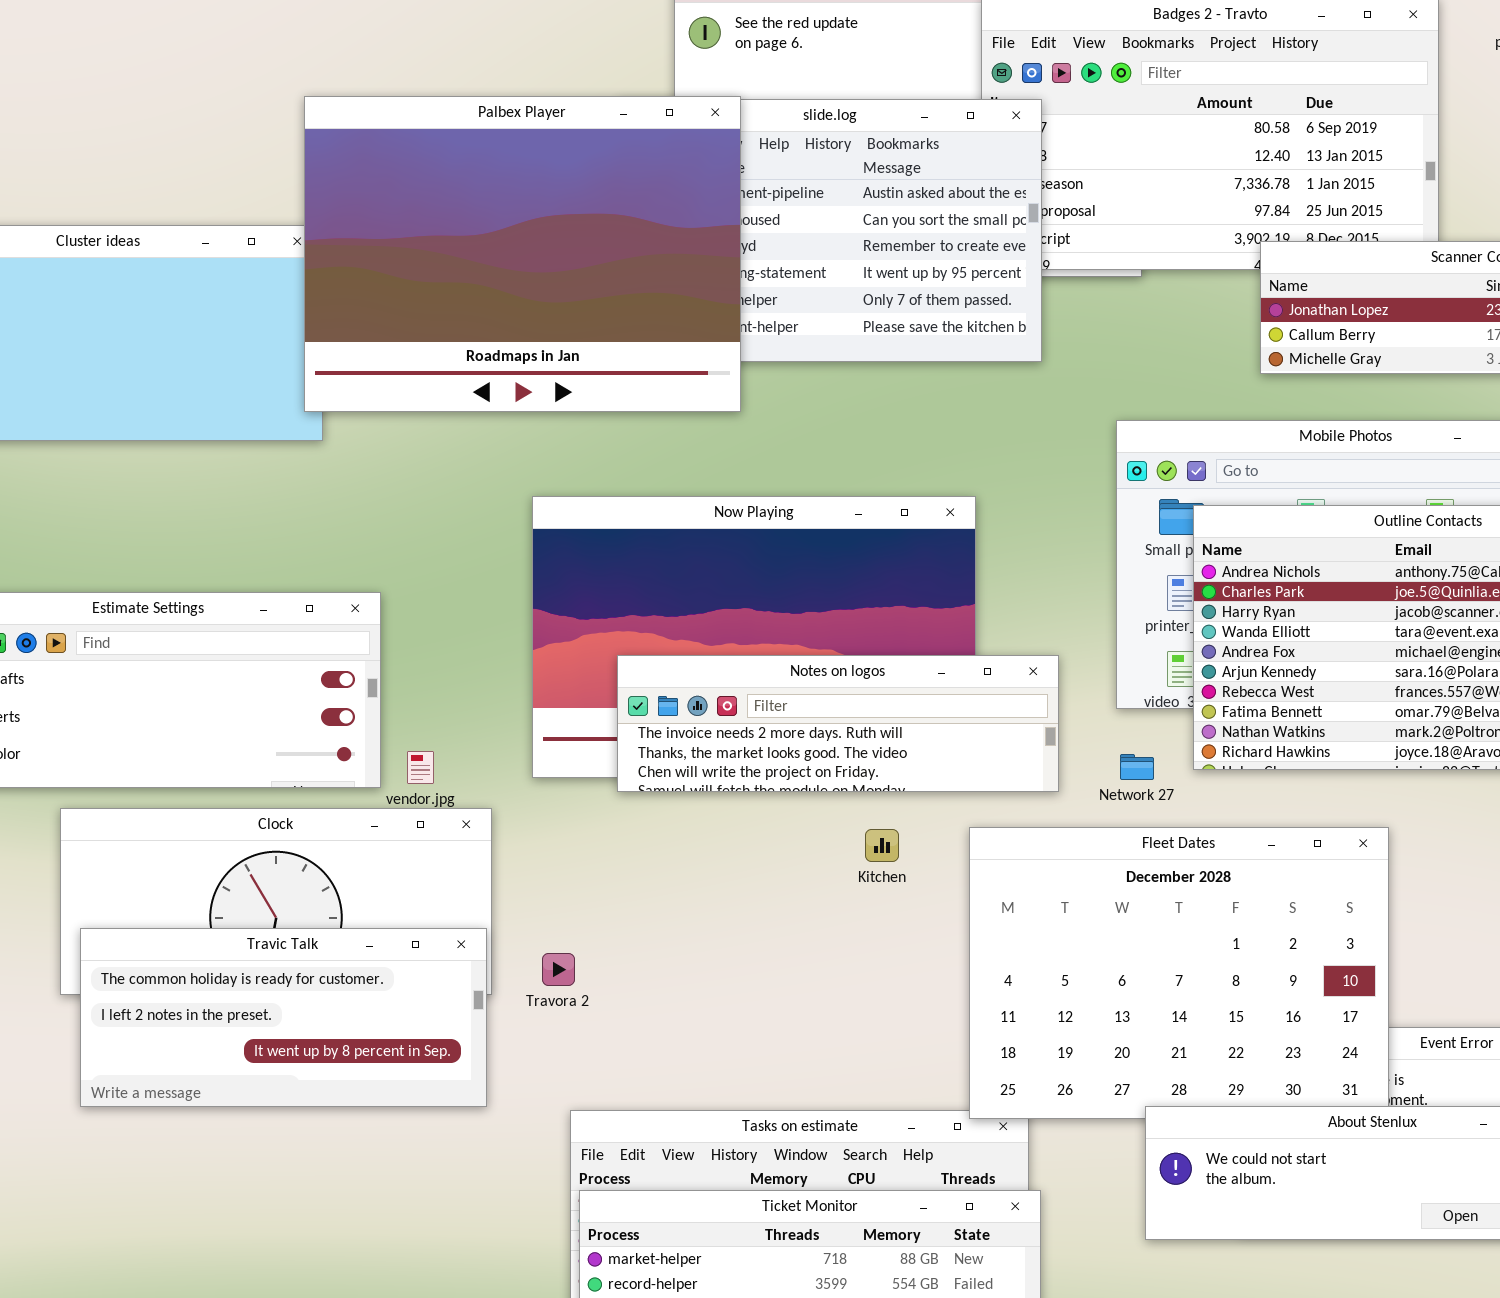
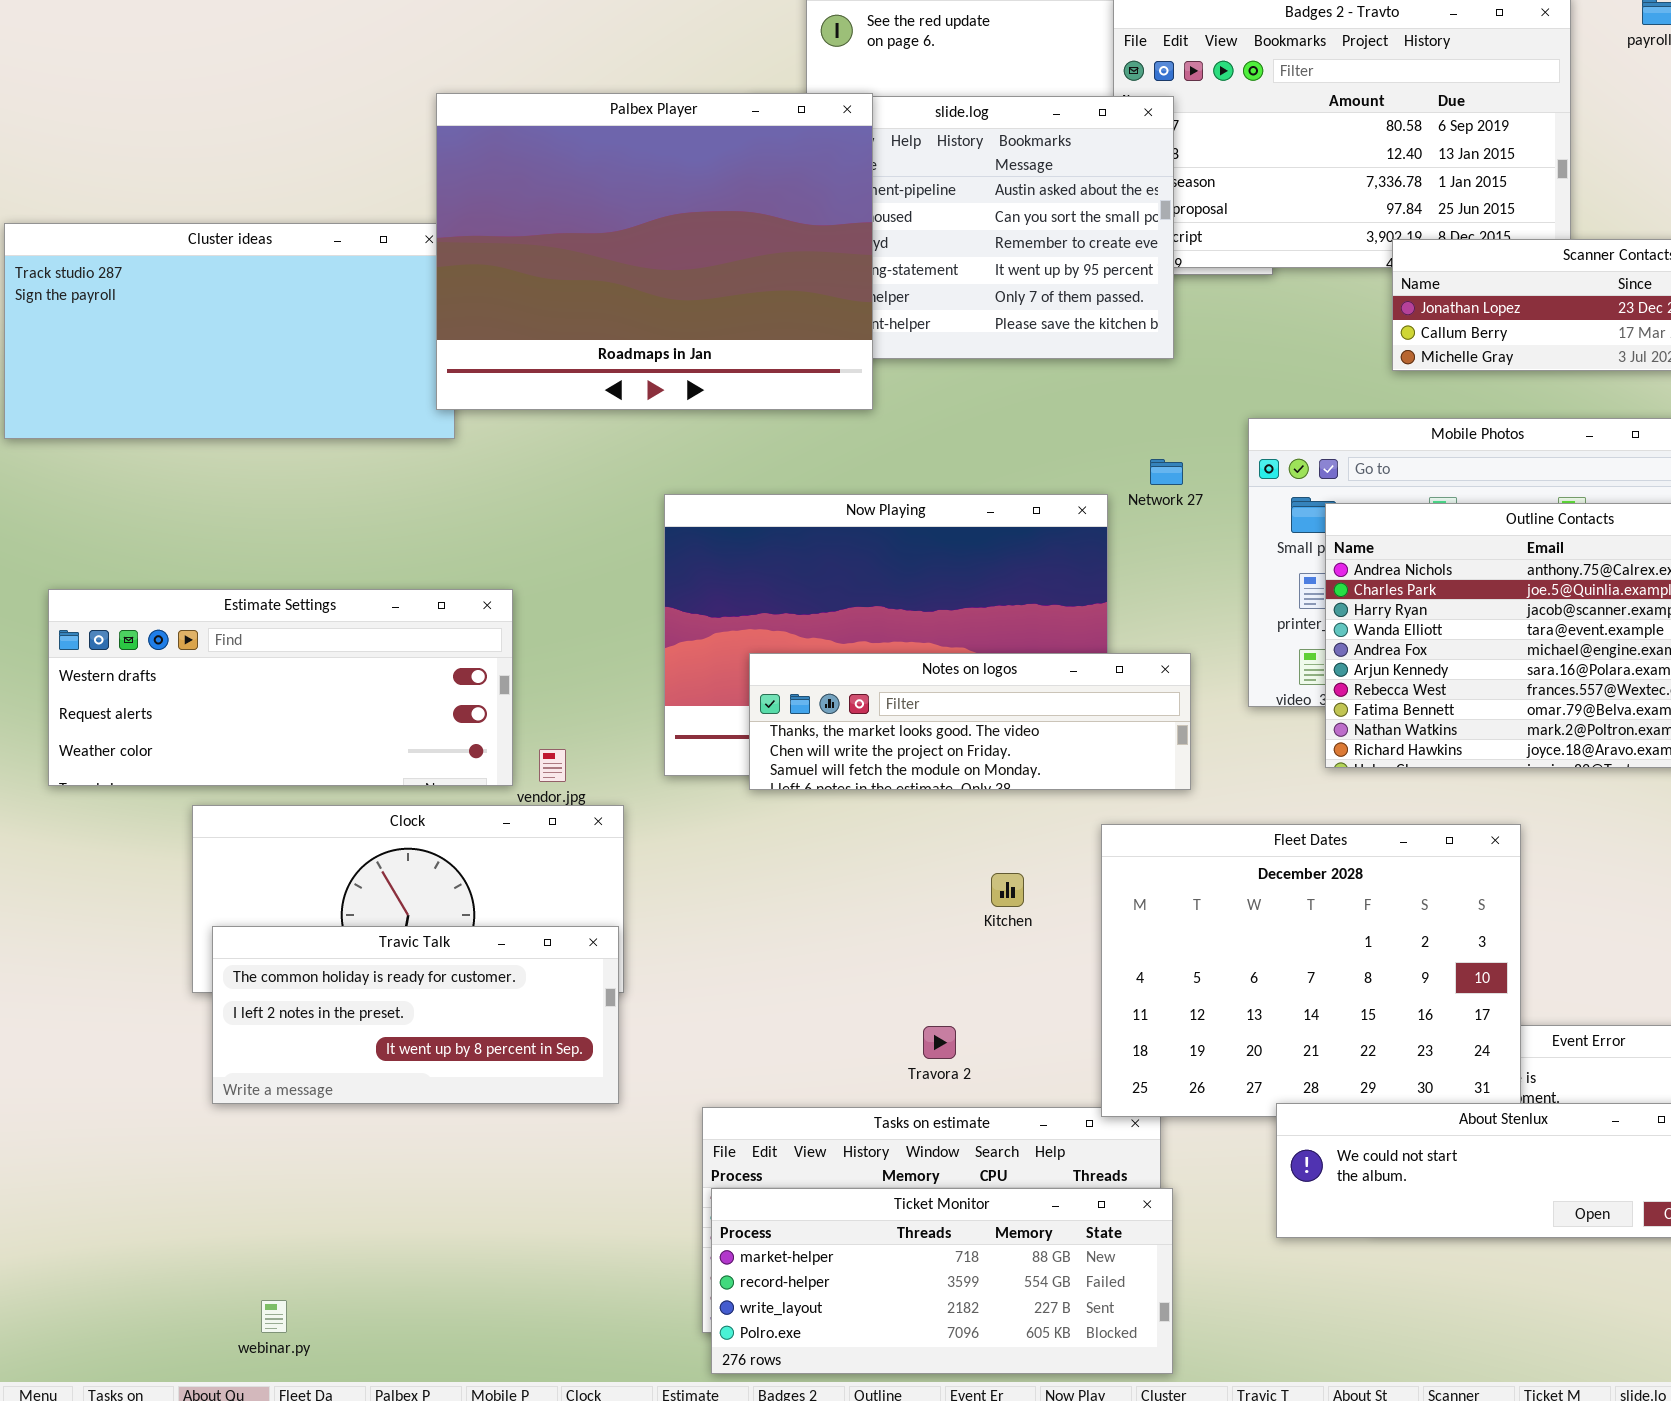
Notes on logos: [617,655,1059,792] -> [749,653,1191,790], scrolled down 1 row
Network 27: [1120,754,1154,780] -> [1150,459,1183,485], moved
Kitchen: [865,829,899,862] -> [991,873,1024,907], moved
Travora 2: [542,953,575,986] -> [923,1026,956,1059], moved

